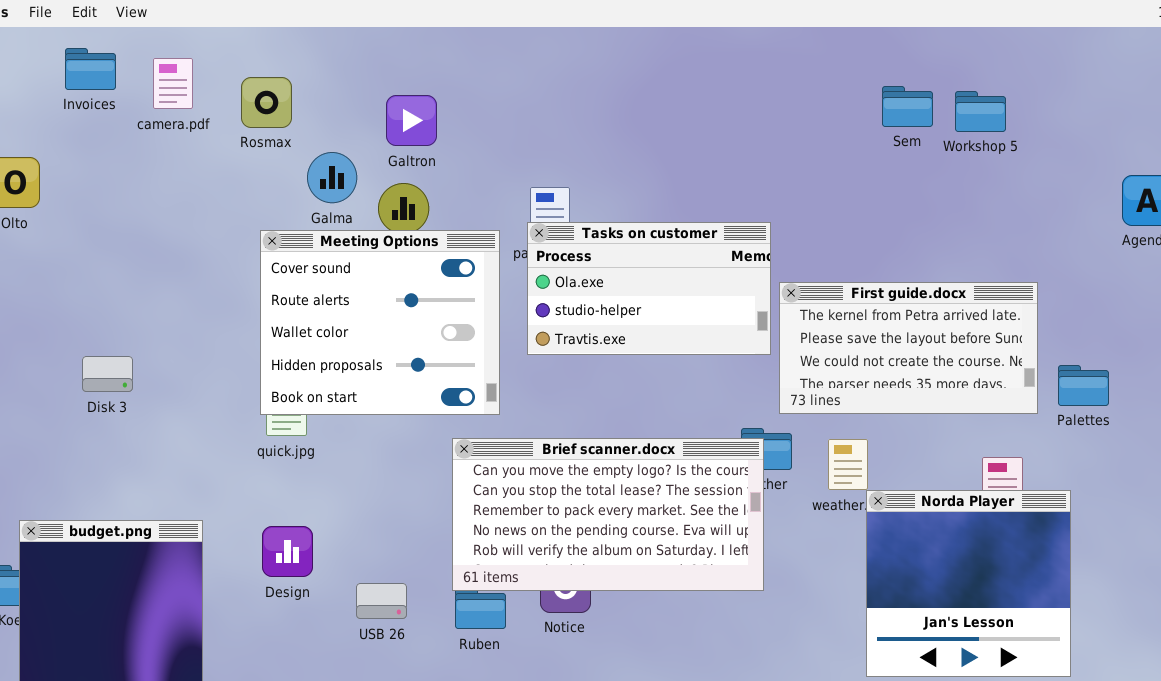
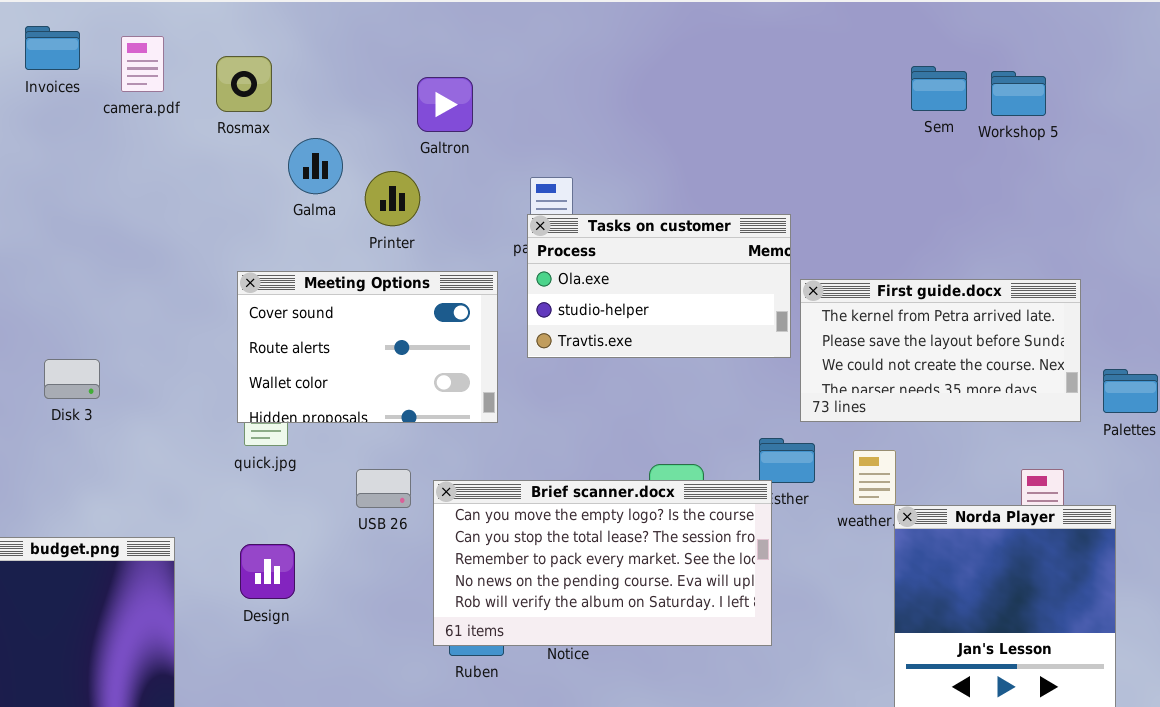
Galtron: [386,95,437,146] -> [417,77,473,132], moved
Meeting Options: [260,230,500,415] -> [237,271,498,423], resized
Brief scanner.docx: [452,438,764,591] -> [433,480,772,646], moved
USB 26: [356,583,407,619] -> [356,469,411,508], moved

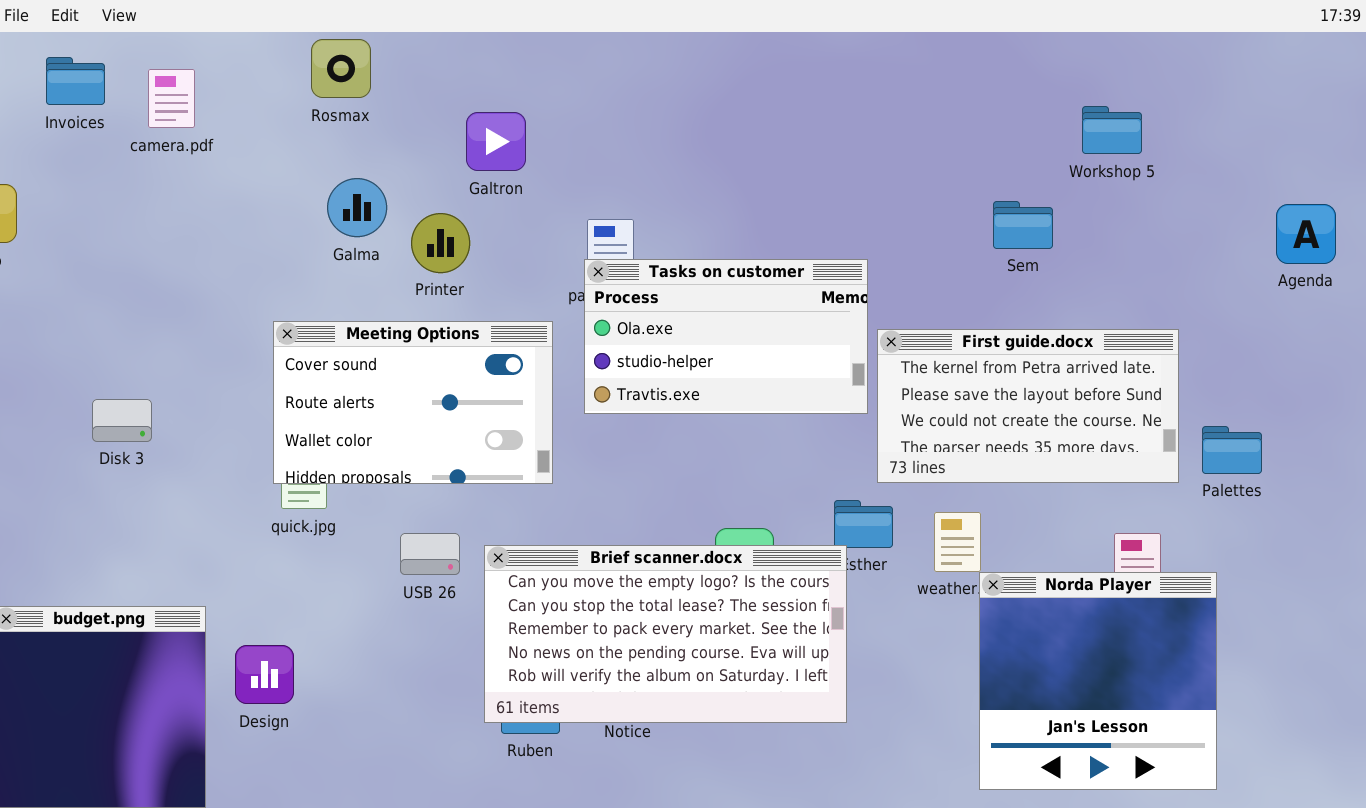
Rosmax: [216,56,272,112] -> [311,39,371,98], moved
Sem: [911,66,967,111] -> [993,201,1053,249], moved
Disk 3: [44,359,100,399] -> [92,399,152,442], moved
Design: [240,544,295,599] -> [235,645,294,704], moved

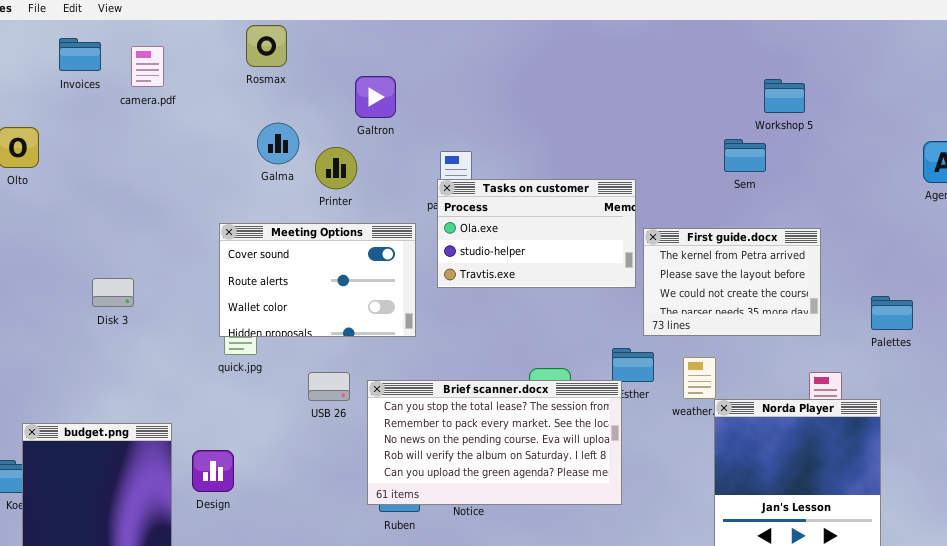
Workshop 5: [1082,106,1142,154] -> [764,79,805,113], moved
First guide.docx: [877,329,1179,483] -> [643,228,821,336], resized
Brief scanner.docx: [484,545,847,723] -> [367,380,622,505], scrolled down 1 row

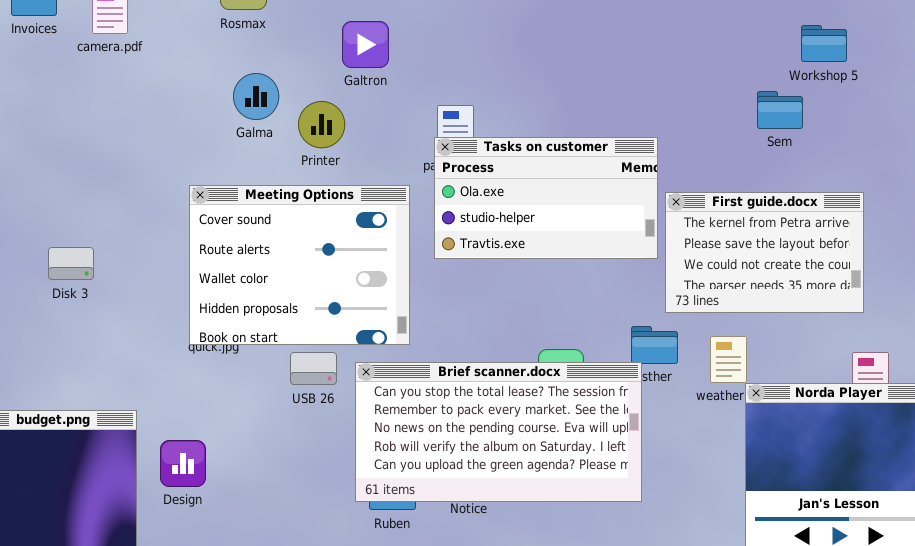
Meeting Options: [219,223,416,337] -> [189,185,410,345], resized

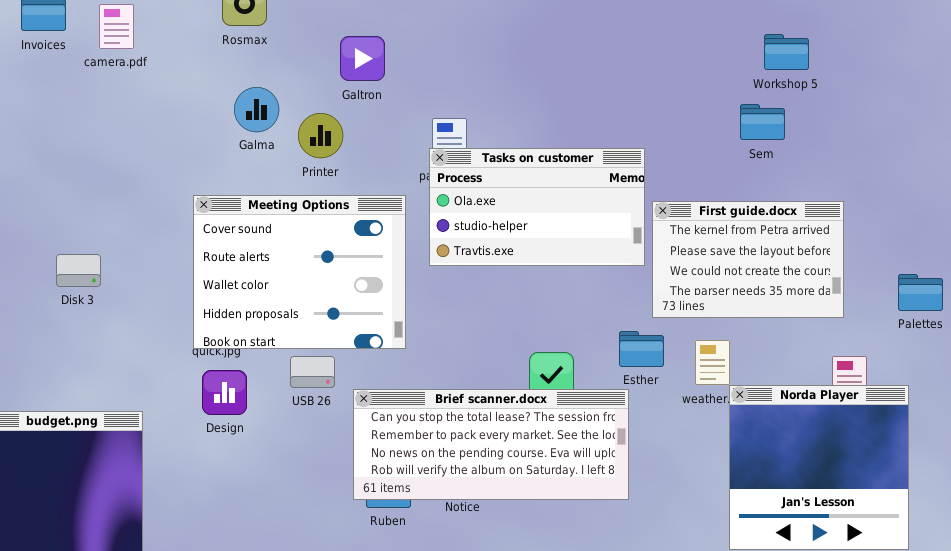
Workshop 5: [801,25,847,62] -> [764,34,809,70], moved
Brief scanner.docx: [355,362,642,502] -> [353,389,629,500], resized
Design: [160,440,206,487] -> [202,370,247,415], moved

